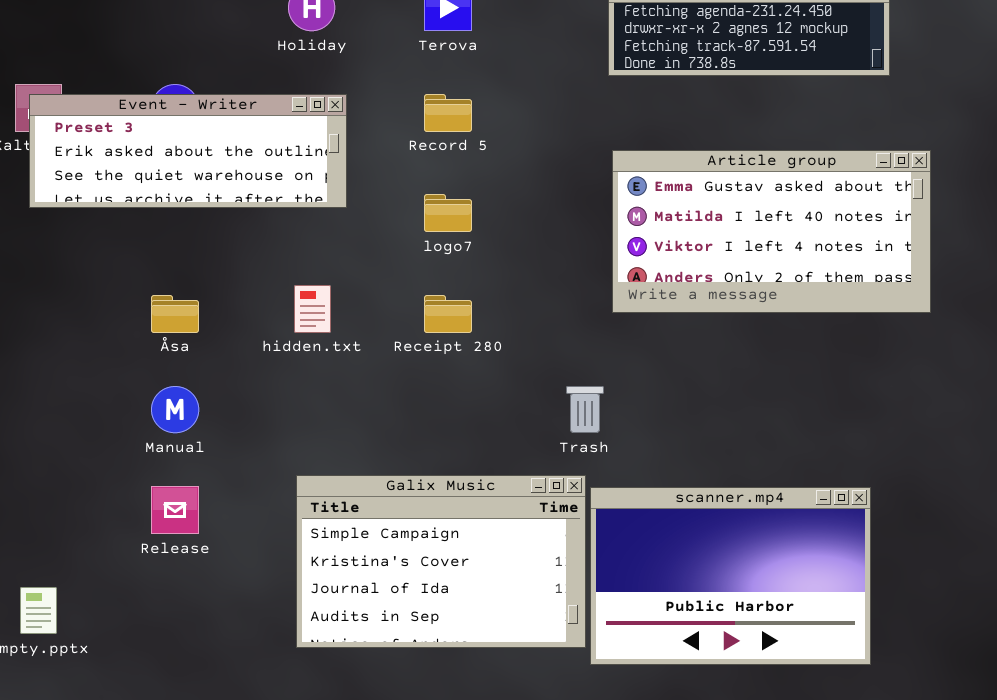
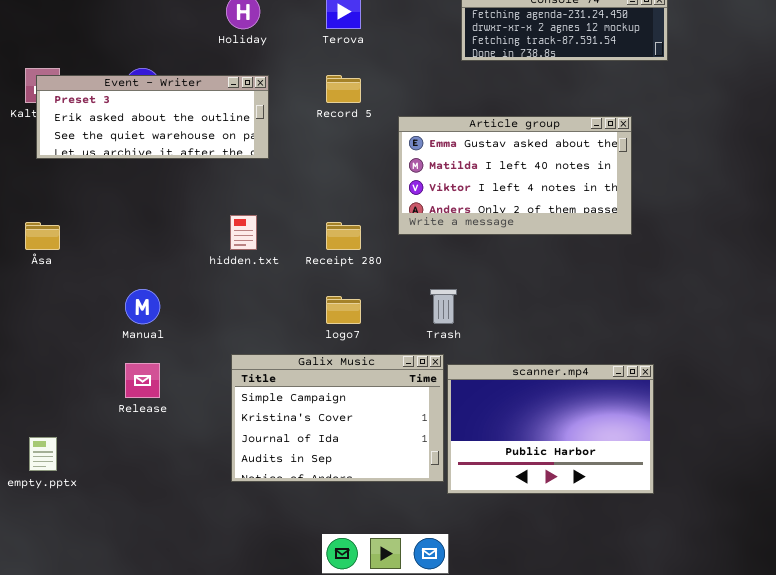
Article group: [612,150,931,313] -> [398,116,632,235], moved
logo7: [424,194,472,232] -> [326,296,361,324], moved
Åsa: [151,295,199,333] -> [25,222,60,250], moved

